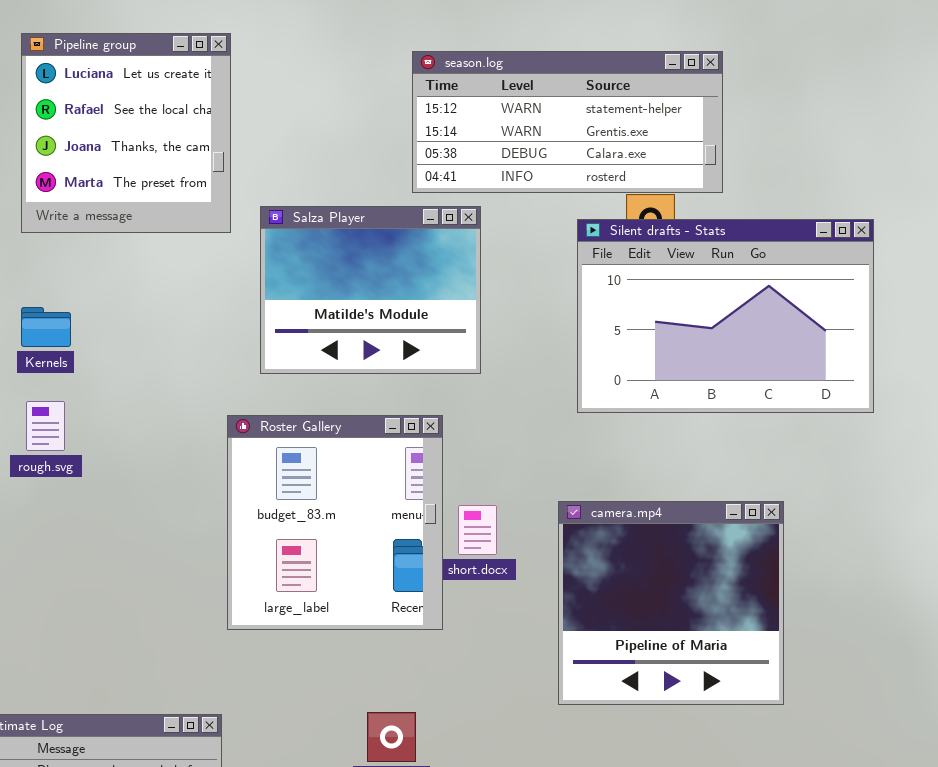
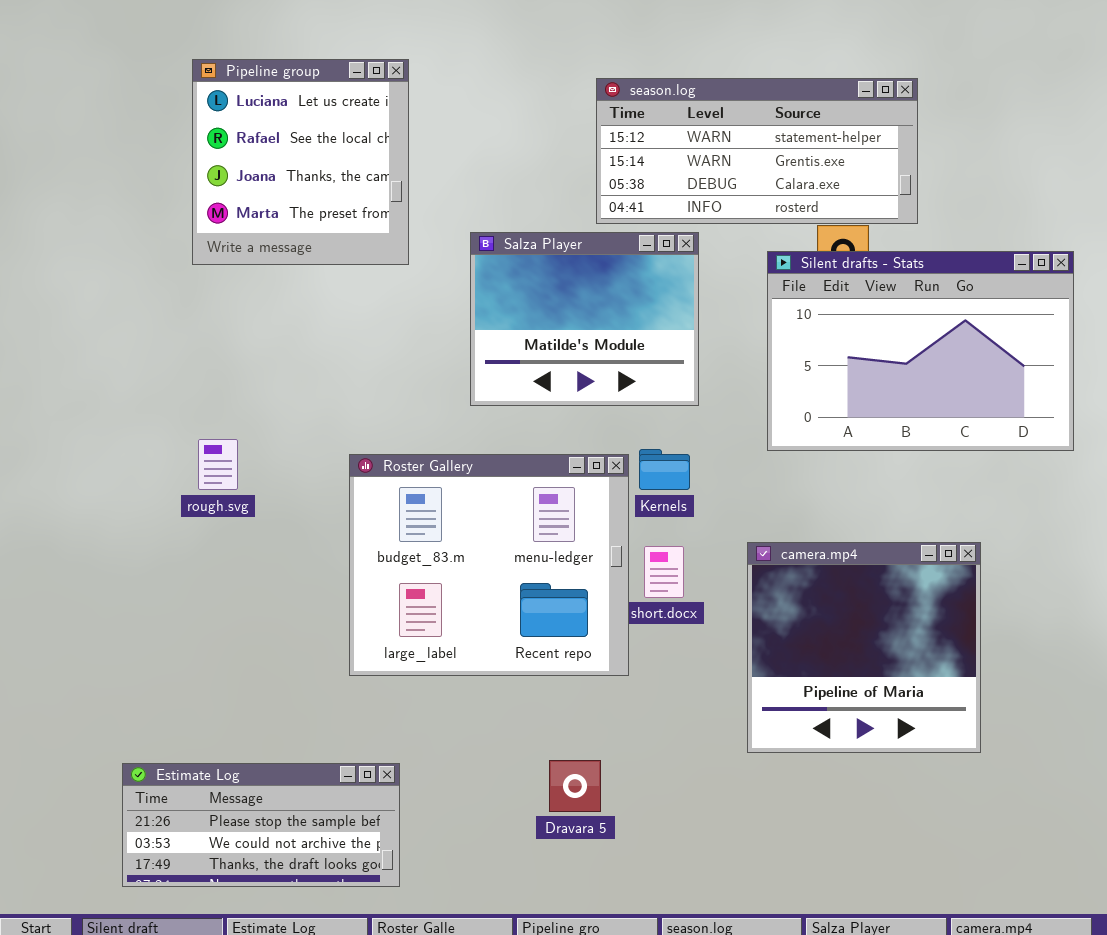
Salza Player: [260,206,481,374] -> [470,232,699,406], moved
Kernels: [21,307,71,347] -> [639,449,690,490], moved
Roster Gallery: [227,415,443,630] -> [349,454,629,676], resized

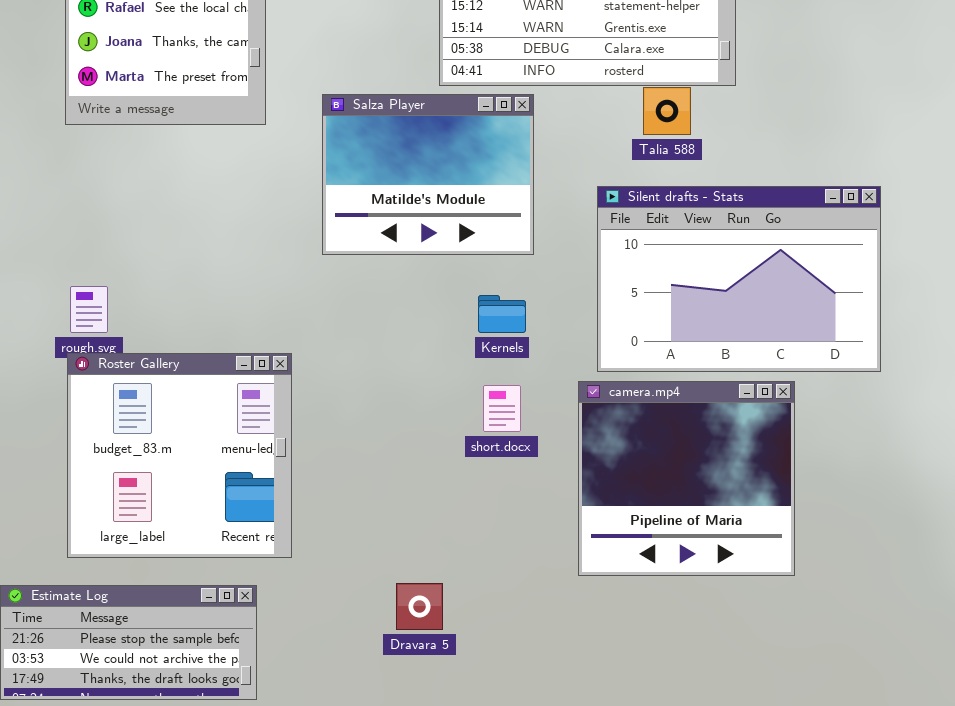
Silent drafts - Stats: [767,251,1074,451] -> [597,186,881,372], moved
Roster Gallery: [349,454,629,676] -> [67,353,292,558], moved, resized

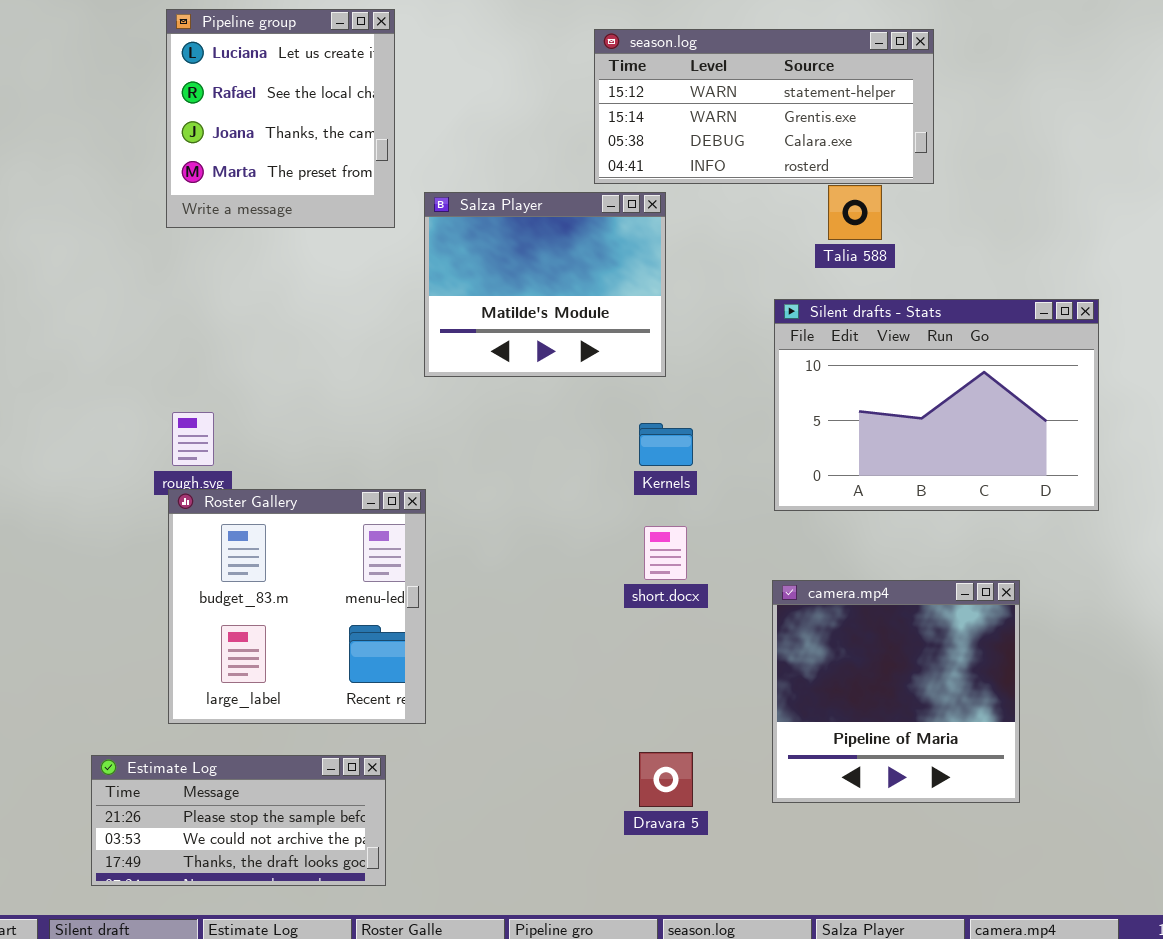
Salza Player: [322,94,534,255] -> [424,192,666,377], moved
camera.mp4: [578,381,795,576] -> [772,580,1020,803], moved
Dravara 5: [396,583,443,630] -> [639,752,693,807], moved

